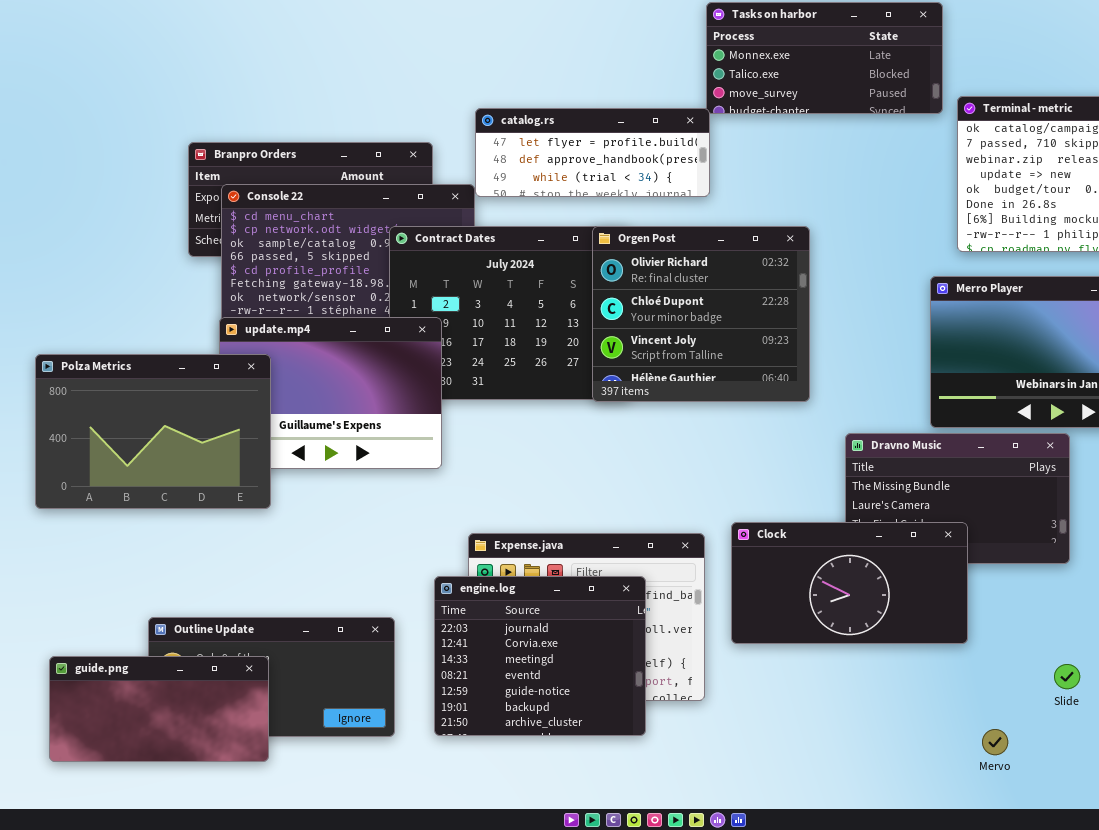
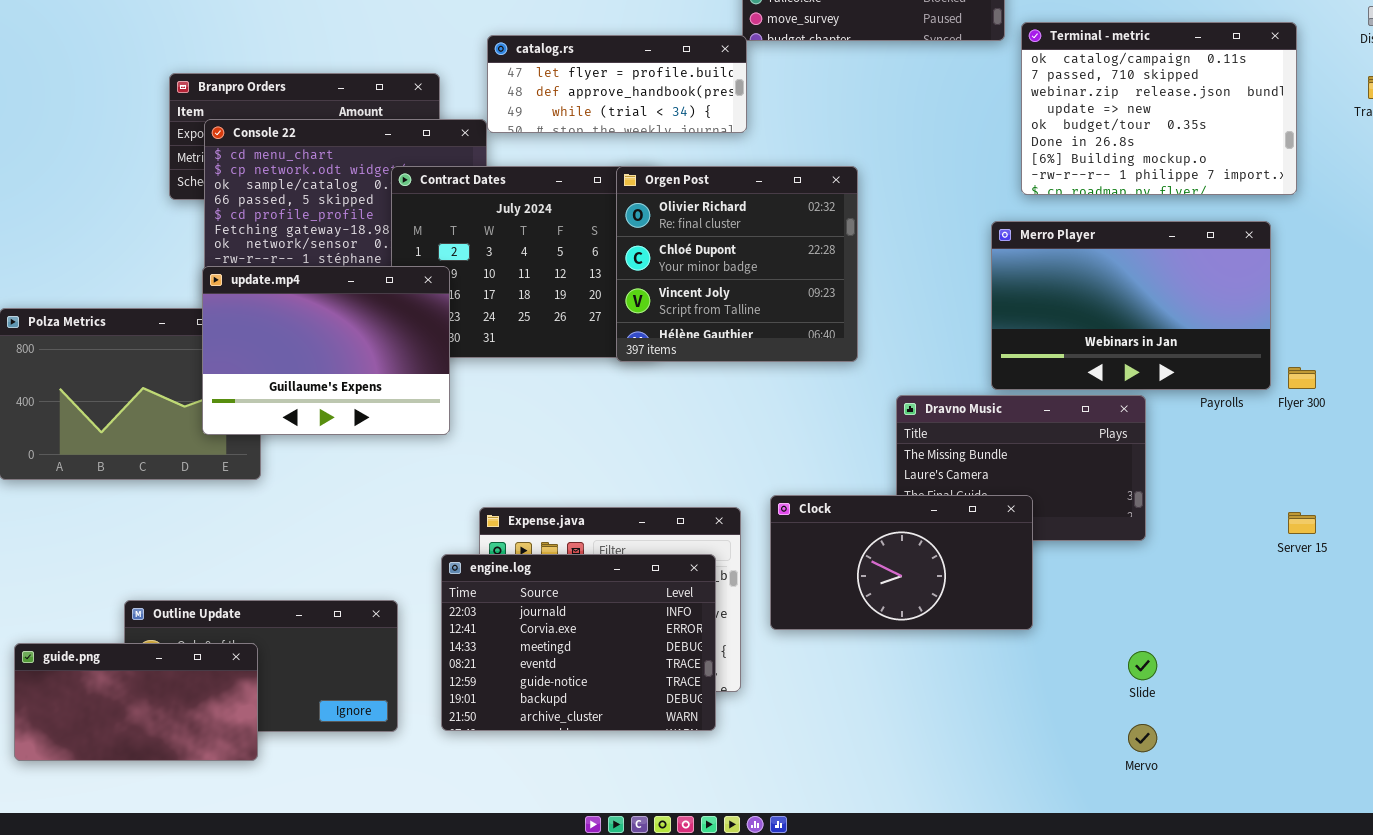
update.mp4: [219,317,442,469] -> [202,266,450,435], raised
engine.log: [434,576,646,736] -> [441,554,716,731], resized
Mervo: [982,729,1008,755] -> [1128,724,1157,752], moved

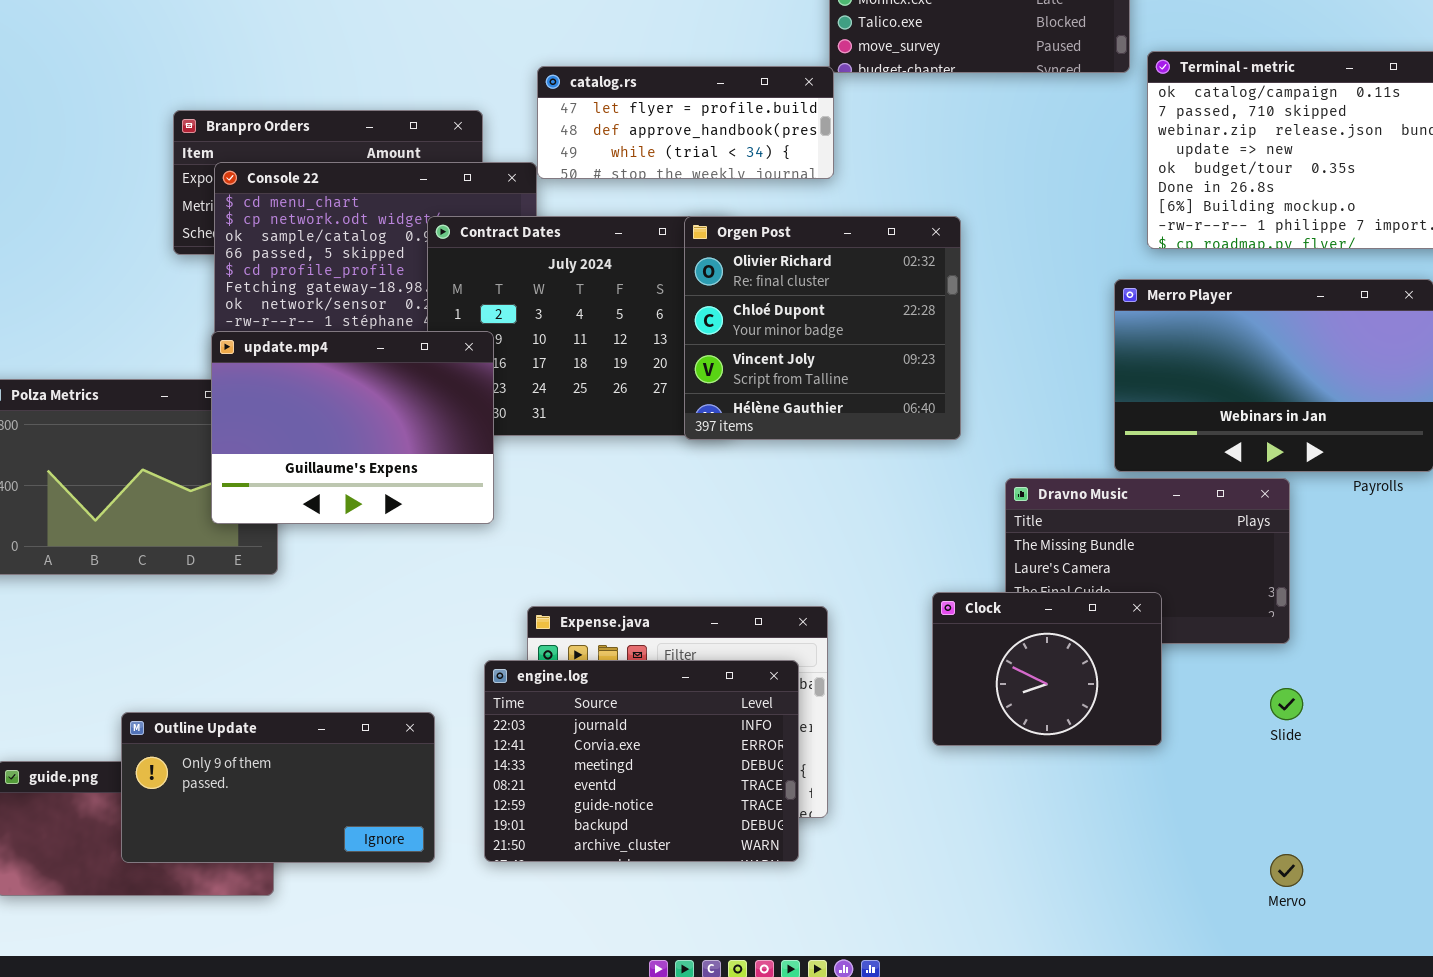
Clock: [770,495,1033,630] -> [932,592,1162,746], resized
Outline Update: [124,600,398,732] -> [121,712,435,863], raised
Slide: [1128,651,1157,680] -> [1270,688,1303,720], moved

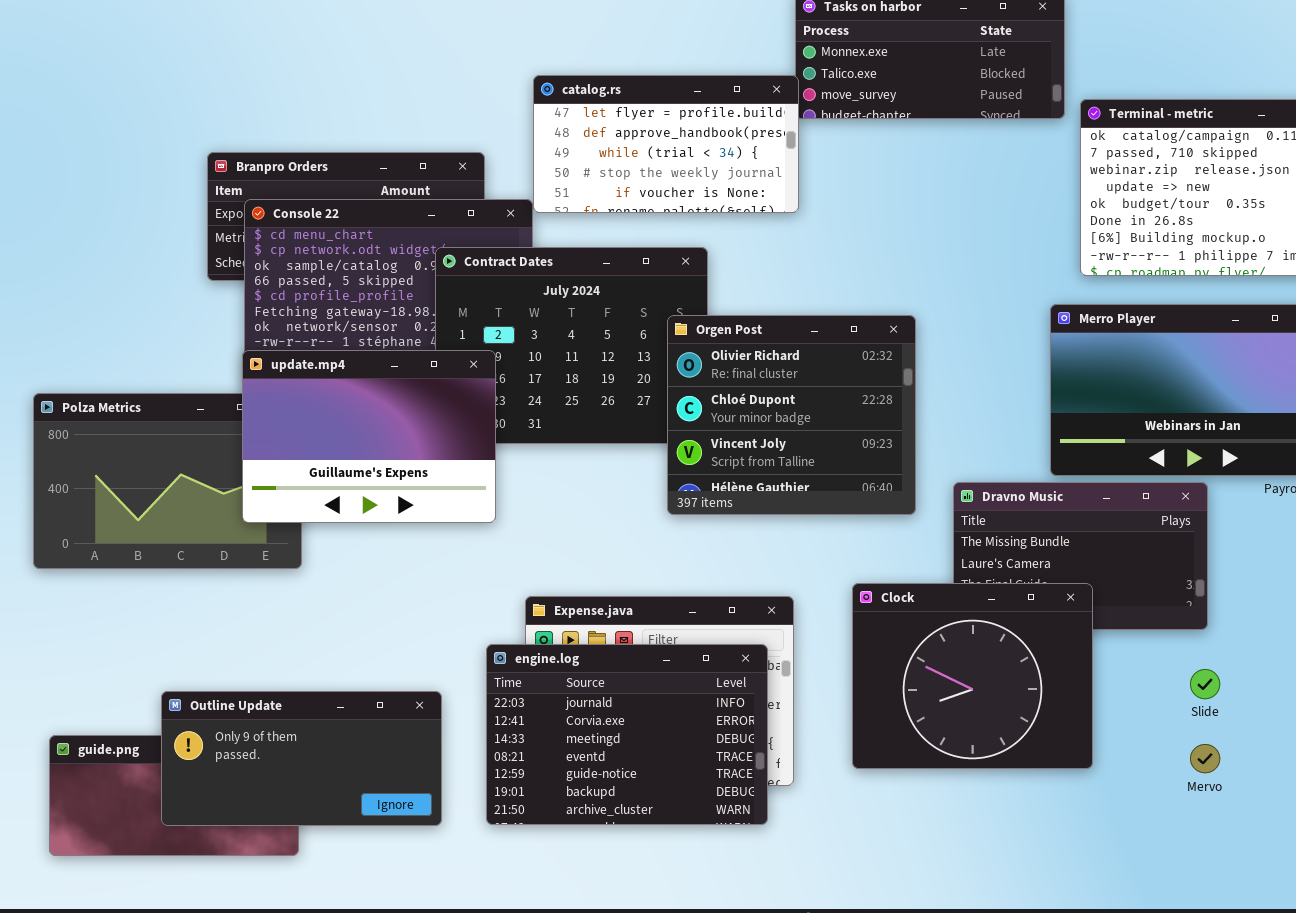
catalog.rs: [537,66,834,179] -> [533,75,799,213], resized
Orgen Post: [684,216,961,440] -> [667,315,916,515], moved
Clock: [932,592,1162,746] -> [852,583,1093,769], resized
Mervo: [1270,854,1303,887] -> [1190,744,1220,773], moved

